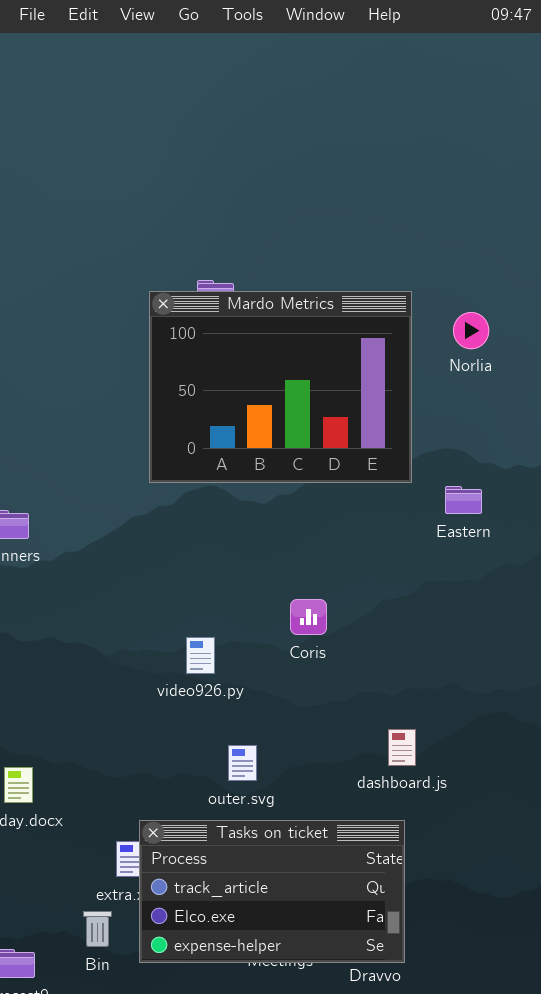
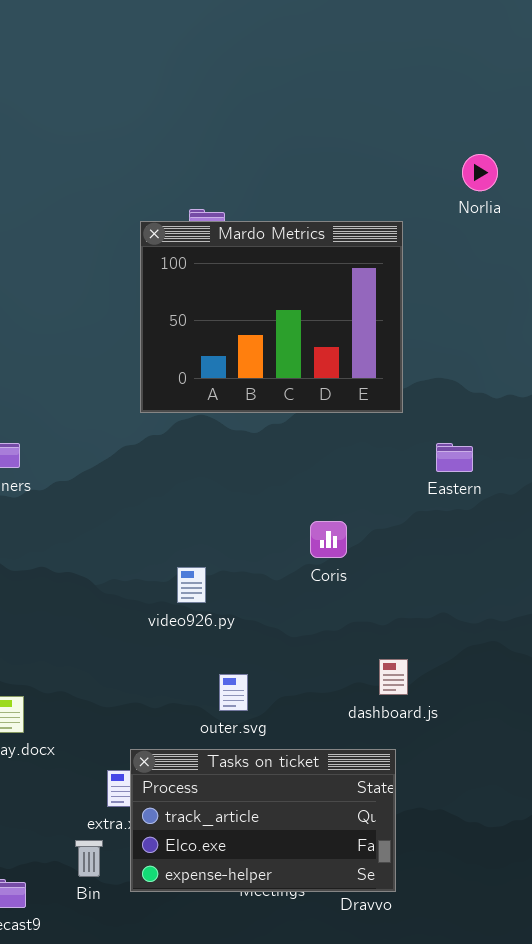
Norlia: [453,312,489,349] -> [462,154,498,191], moved
Eastern: [445,486,482,514] -> [436,443,473,472], moved
Coris: [290,599,327,635] -> [310,521,347,558], moved

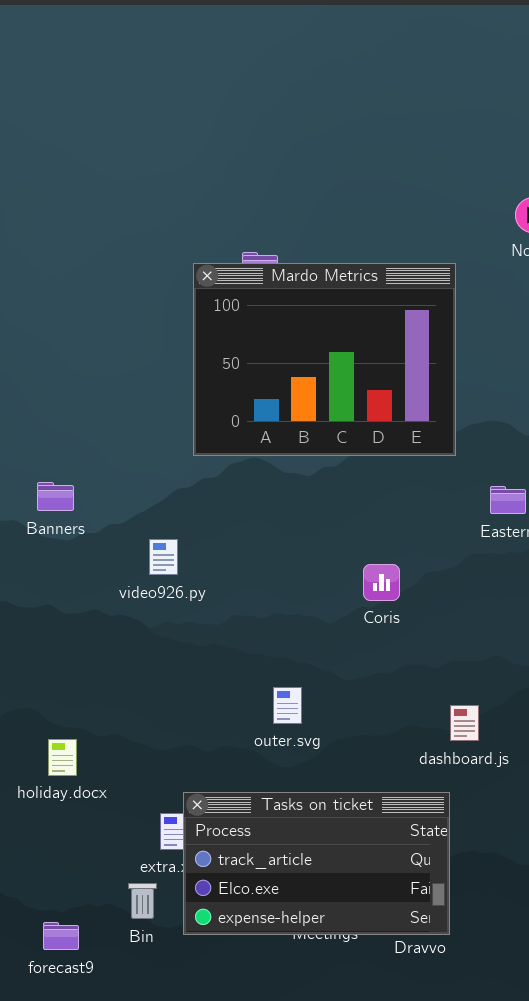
video926.py: [177,567,206,603] -> [149,539,178,575], moved
dashboard.js: [379,659,408,695] -> [450,705,479,741], moved
outer.svg: [219,674,248,711] -> [273,687,302,724], moved

